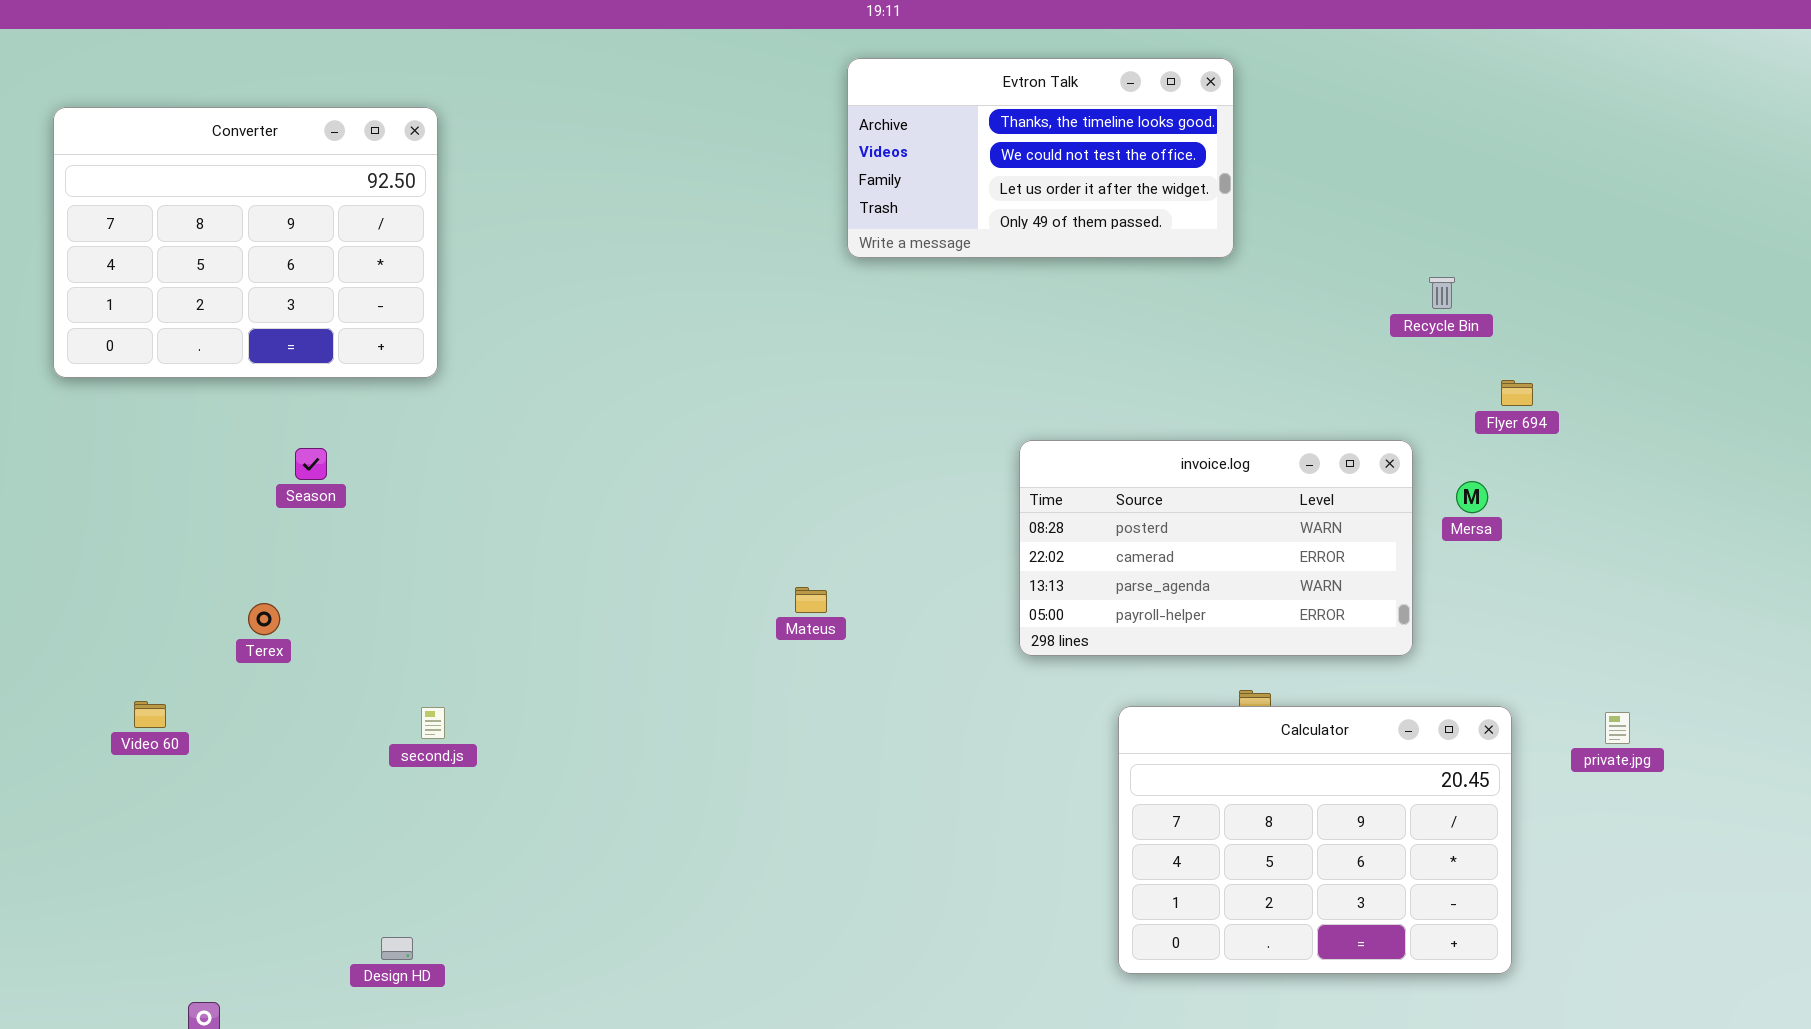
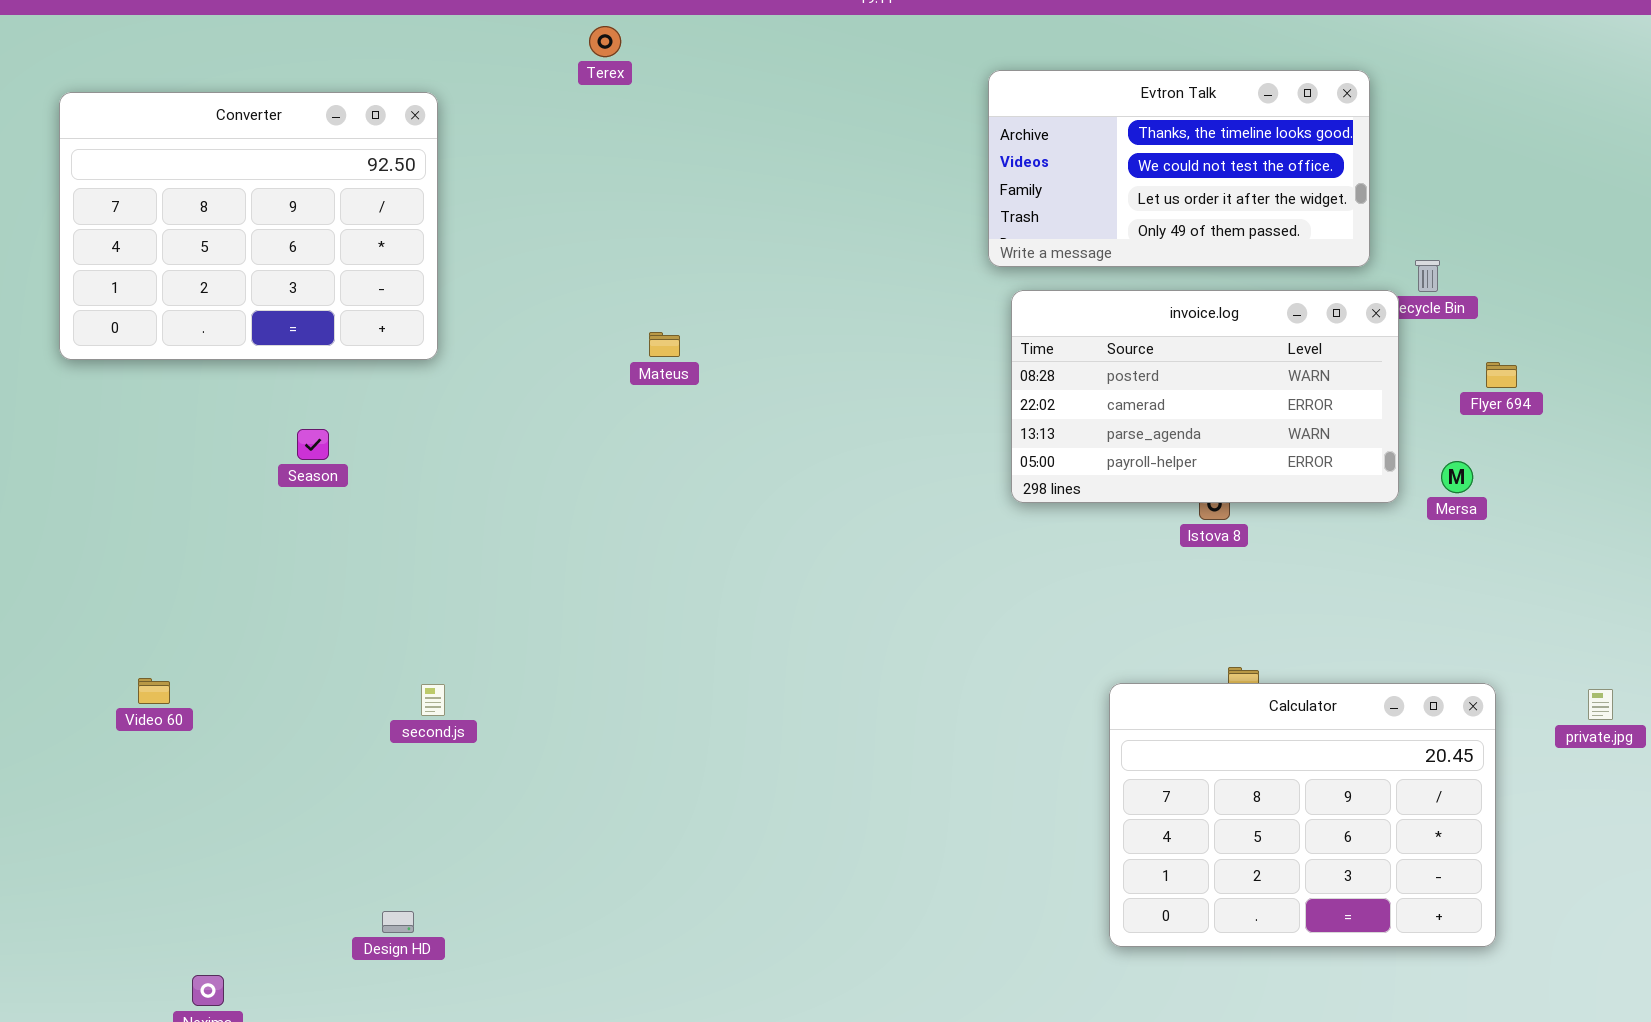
Evtron Talk: [847,58,1234,258] -> [988,70,1370,267], moved
invoice.log: [1019,440,1413,656] -> [1011,290,1399,503], moved
Mateus: [795,587,827,613] -> [649,332,680,357], moved
Terex: [248,603,280,635] -> [589,26,621,57], moved

